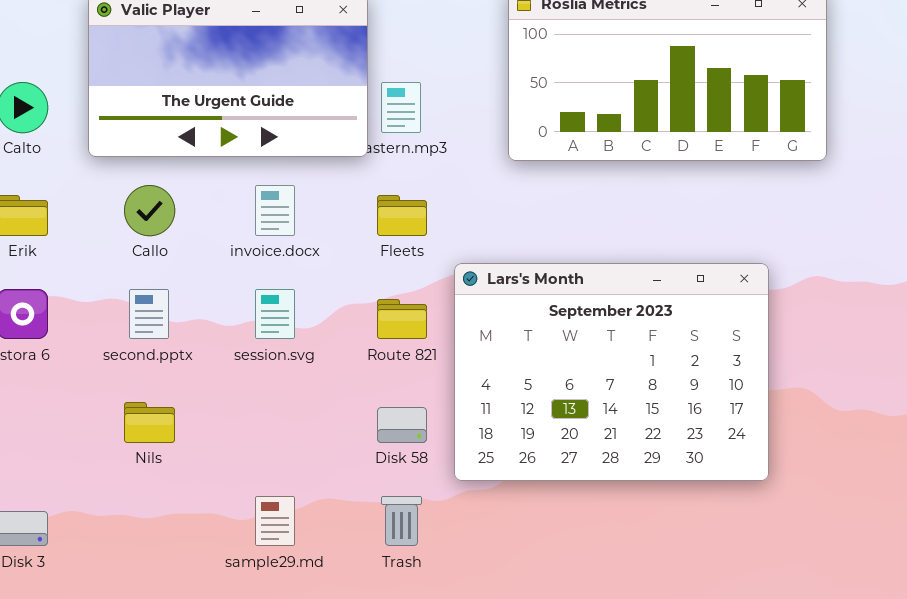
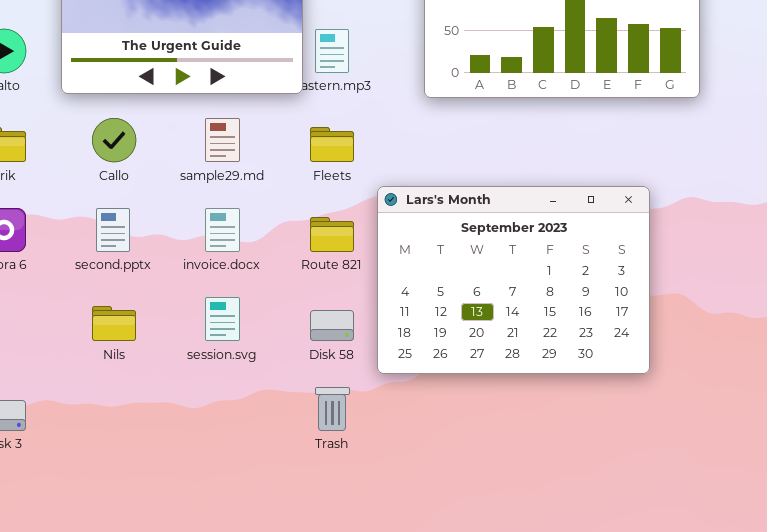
invoice.docx: [255,185,295,236] -> [205,208,240,252], moved
session.svg: [255,289,295,339] -> [205,297,240,341], moved
sample29.md: [255,496,295,546] -> [205,118,240,162], moved

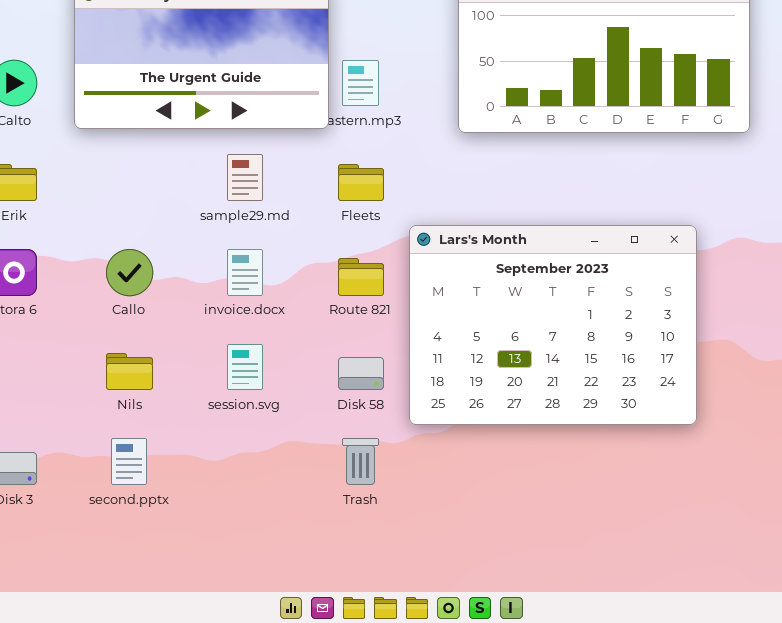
Callo: [92,118,136,162] -> [106,249,153,296], moved
second.pptx: [96,208,130,252] -> [111,438,147,485], moved

